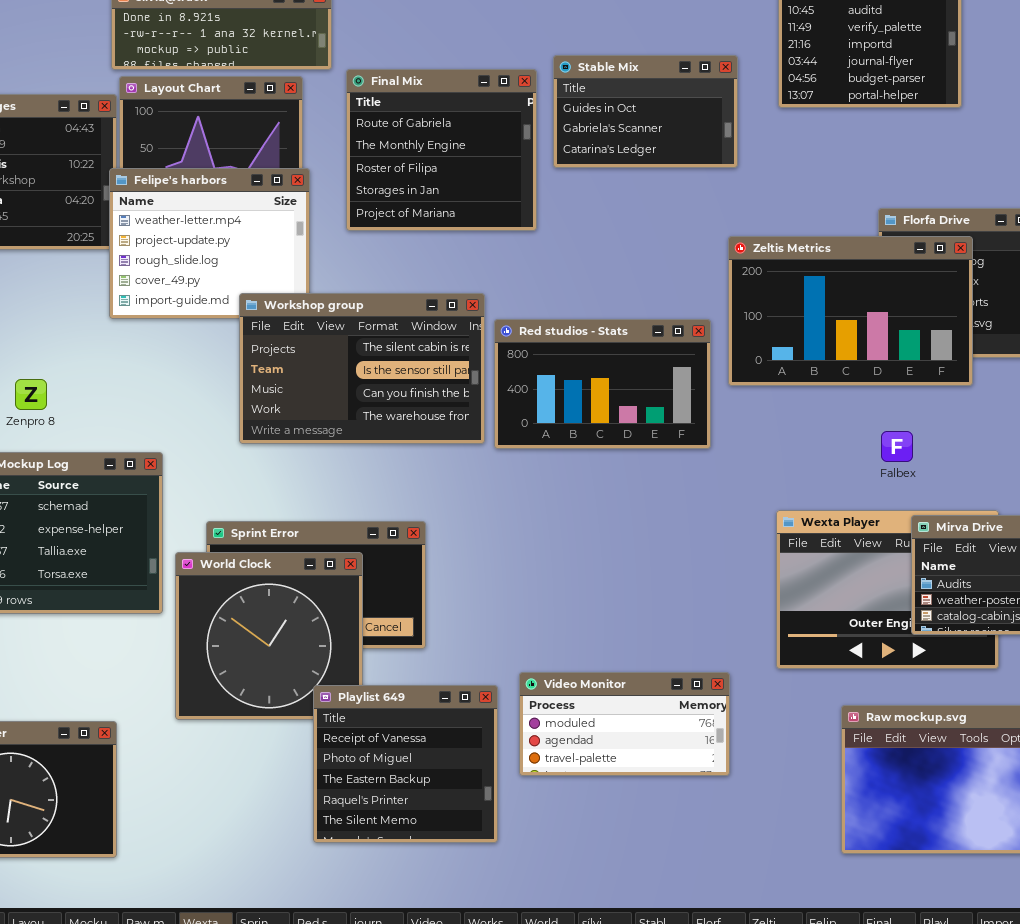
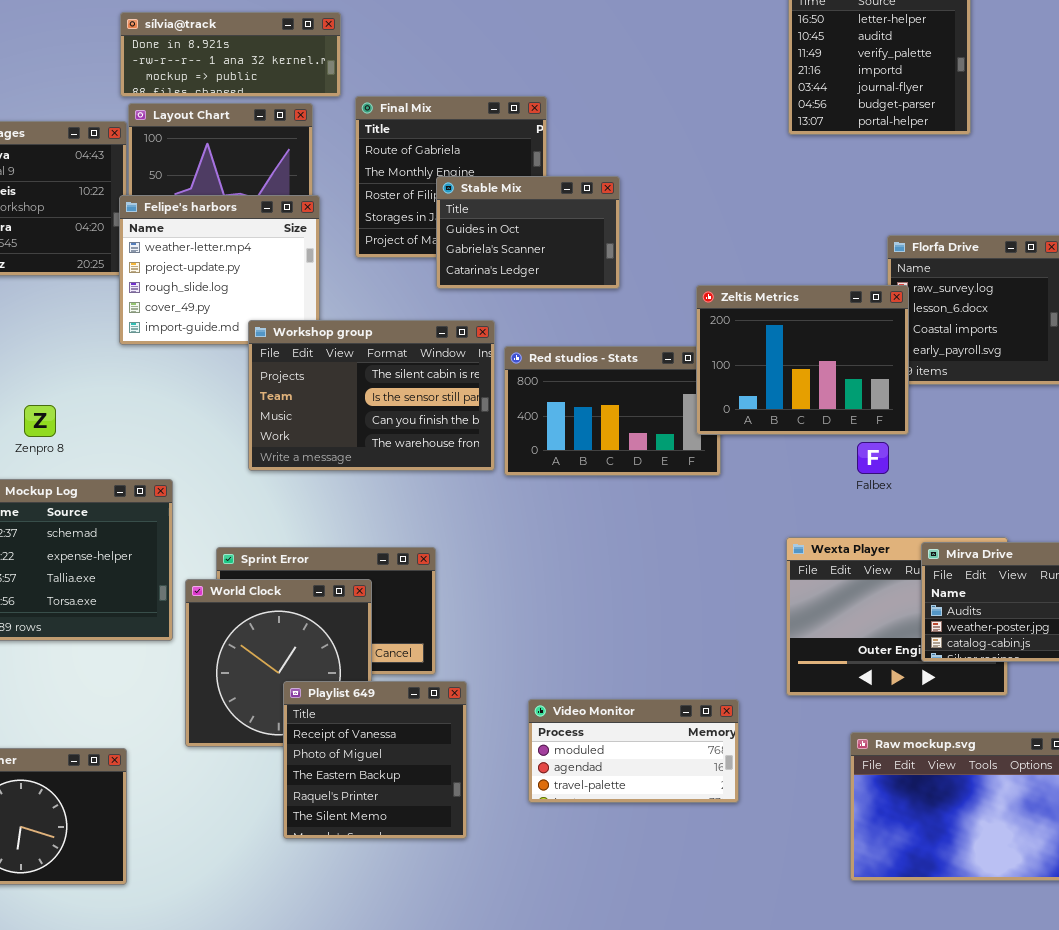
Stable Mix: [553,55,738,168] -> [436,176,620,289], moved
Zeltis Metrics: [728,236,973,386] -> [696,285,909,435], moved, resized
Falbex: [881,431,913,462] -> [857,442,889,474], moved
Playlist 649: [313,685,498,843] -> [283,681,467,839], moved

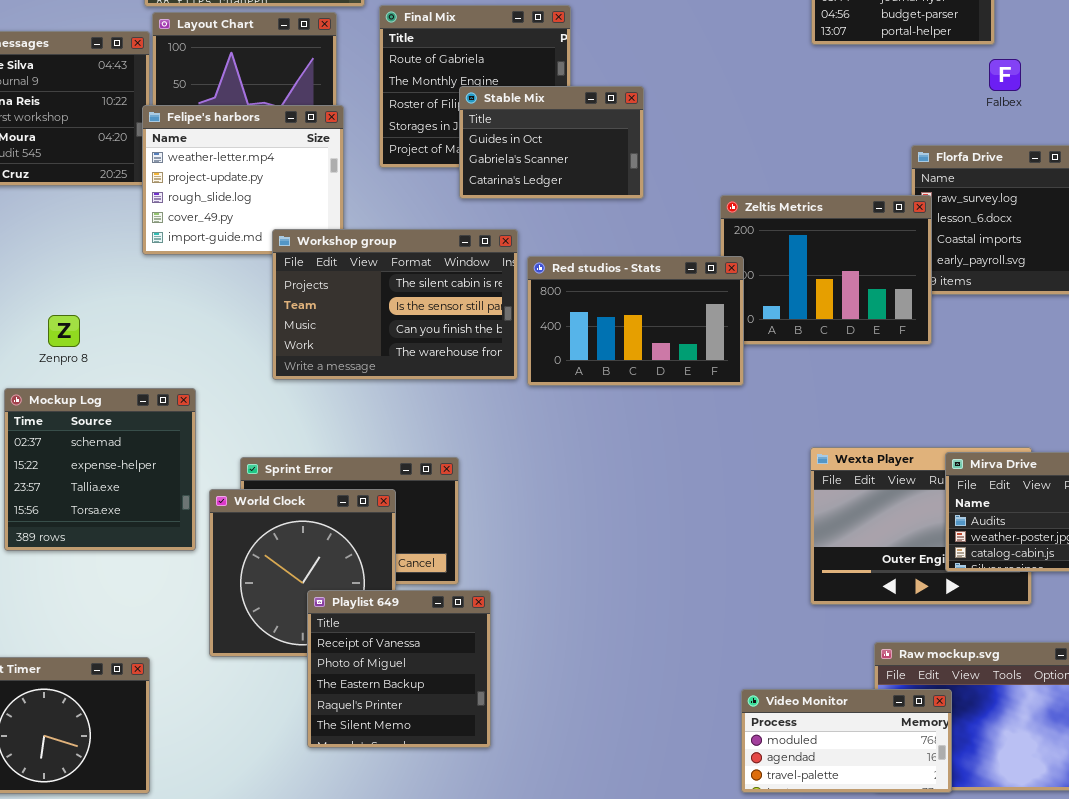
Red studios - Stats: [504,346,721,476] -> [527,256,744,386], raised
Falbex: [857,442,889,474] -> [989,59,1021,91], moved
Video Monitor: [528,699,739,803] -> [741,689,952,793], moved

